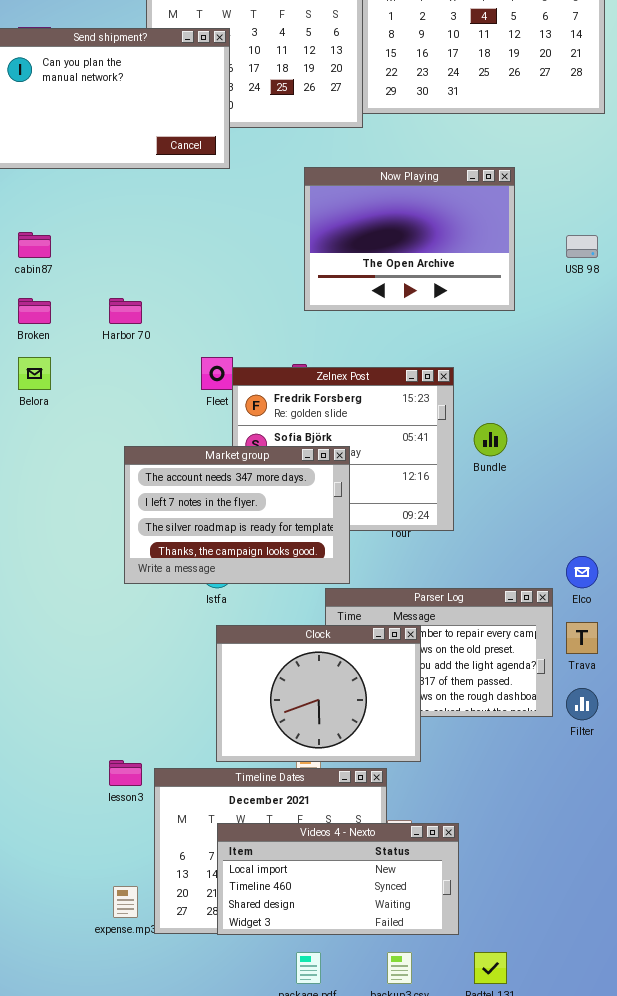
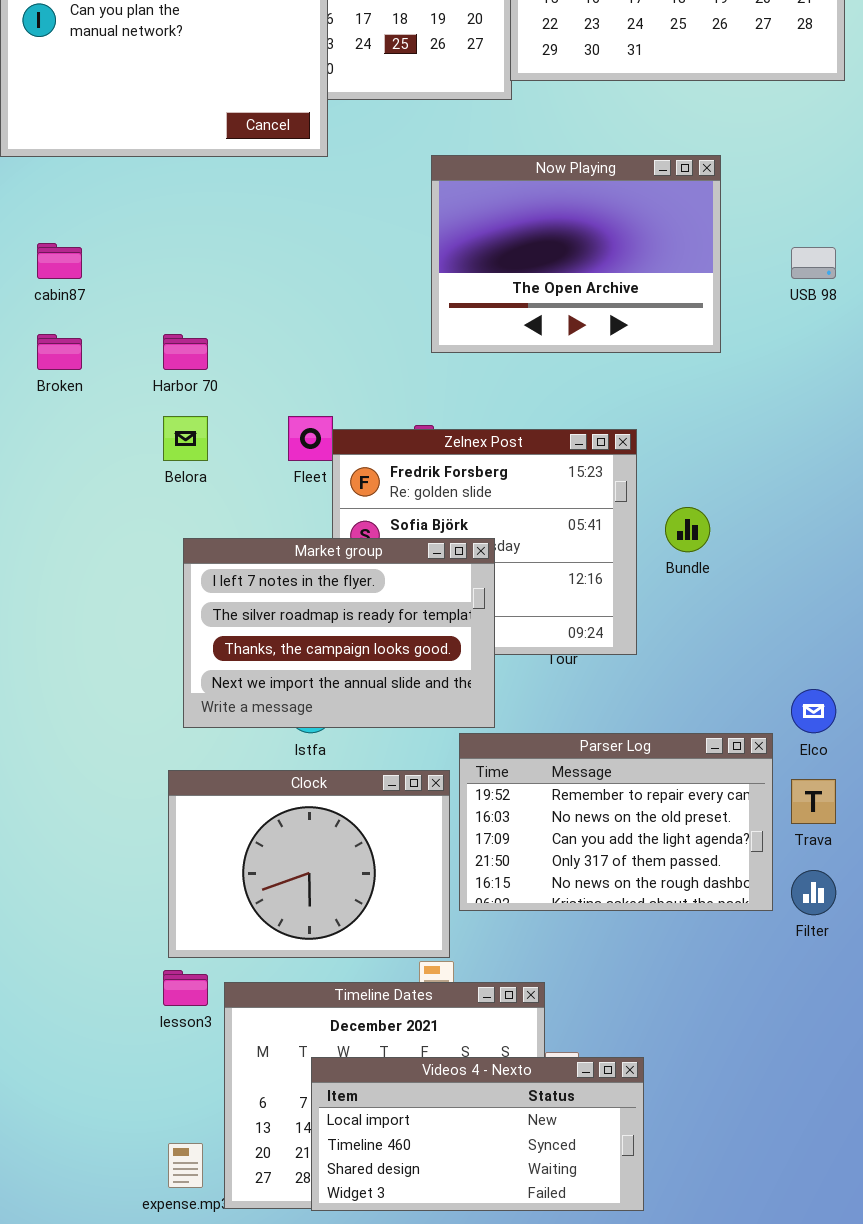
Belora: [18,357,51,390] -> [163,416,208,461], moved
Market group: [124,446,350,584] -> [183,538,495,728], scrolled down 1 row
Clock: [216,625,421,762] -> [168,770,450,958], moved

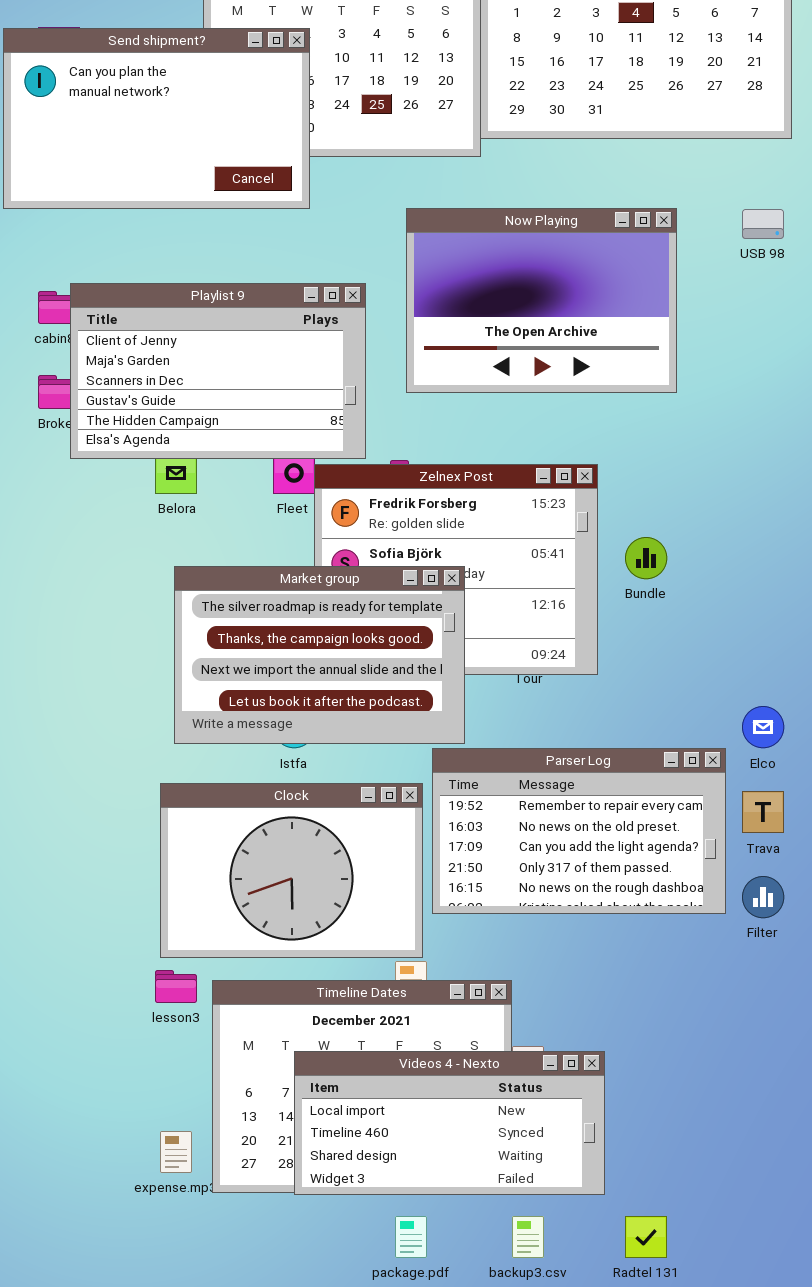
Playlist 9: none -> [70,283,366,459], opened
USB 98: [791,247,836,279] -> [742,209,784,239], moved
Market group: [183,538,495,728] -> [174,566,465,744], scrolled down 1 row

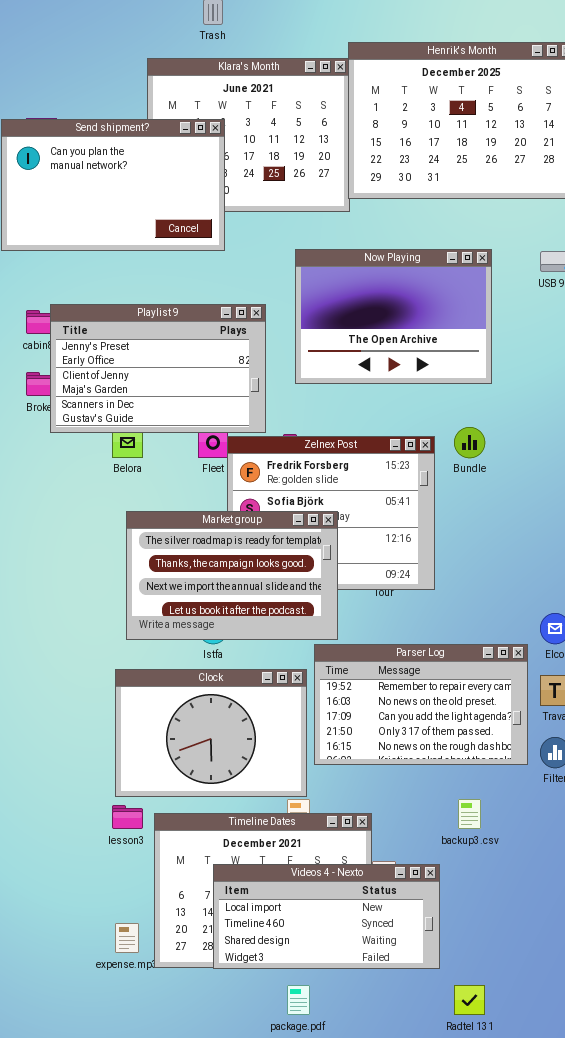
Playlist 9: [70,283,366,459] -> [50,304,266,433], scrolled up 2 rows
Bundle: [625,537,667,579] -> [454,427,485,458], moved
backup3.csv: [512,1216,544,1258] -> [458,799,481,829], moved

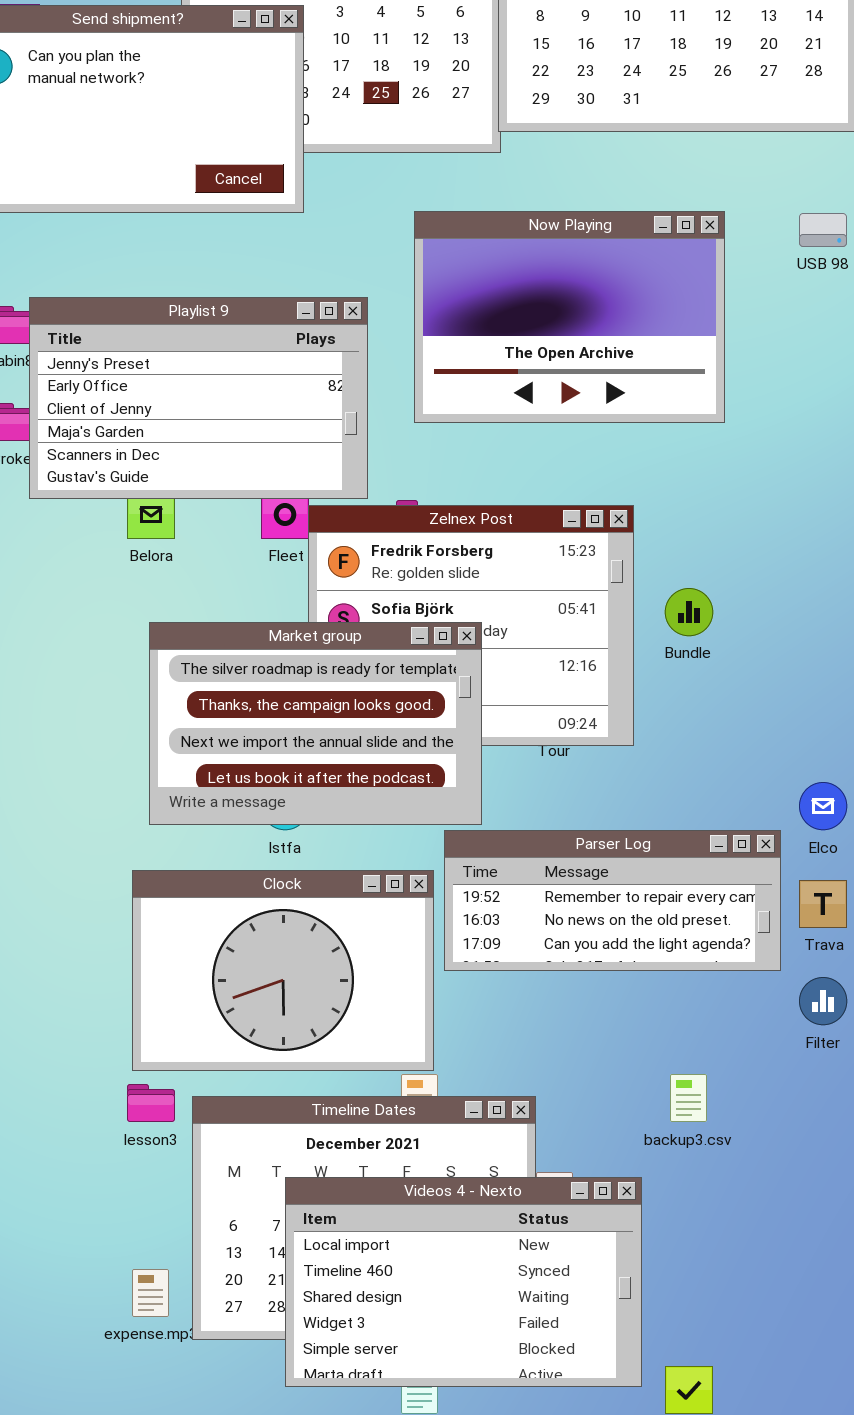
Bundle: [454,427,485,458] -> [665,588,713,636], moved
Parser Log: [314,644,528,765] -> [444,830,781,971], resized
Videos 4 - Nexto: [213,864,440,969] -> [285,1177,642,1387], resized

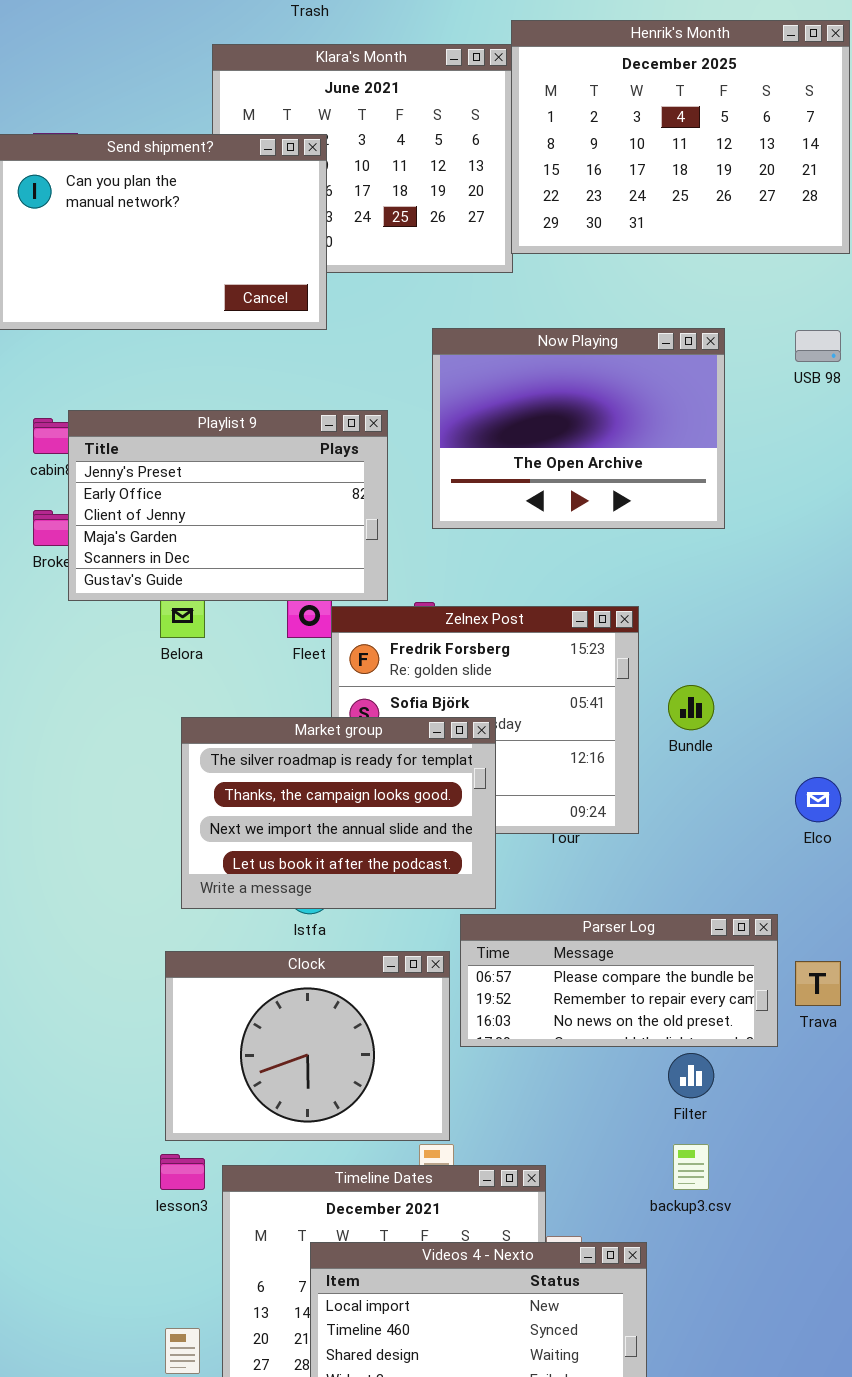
Elco: [799,782,847,830] -> [795,777,841,822], moved
Parser Log: [444,830,781,971] -> [460,914,778,1047], scrolled up 1 row
Filter: [799,977,847,1025] -> [668,1053,714,1098], moved

